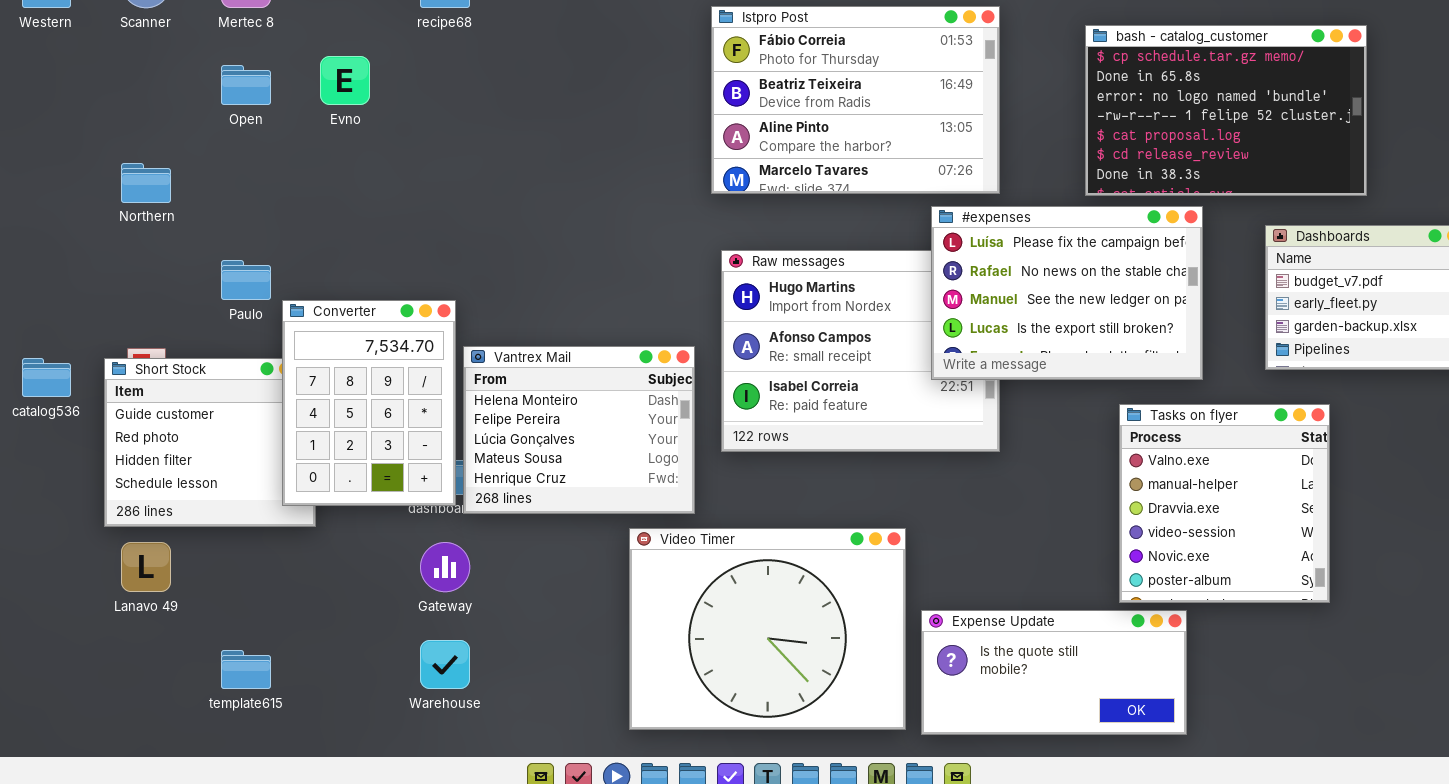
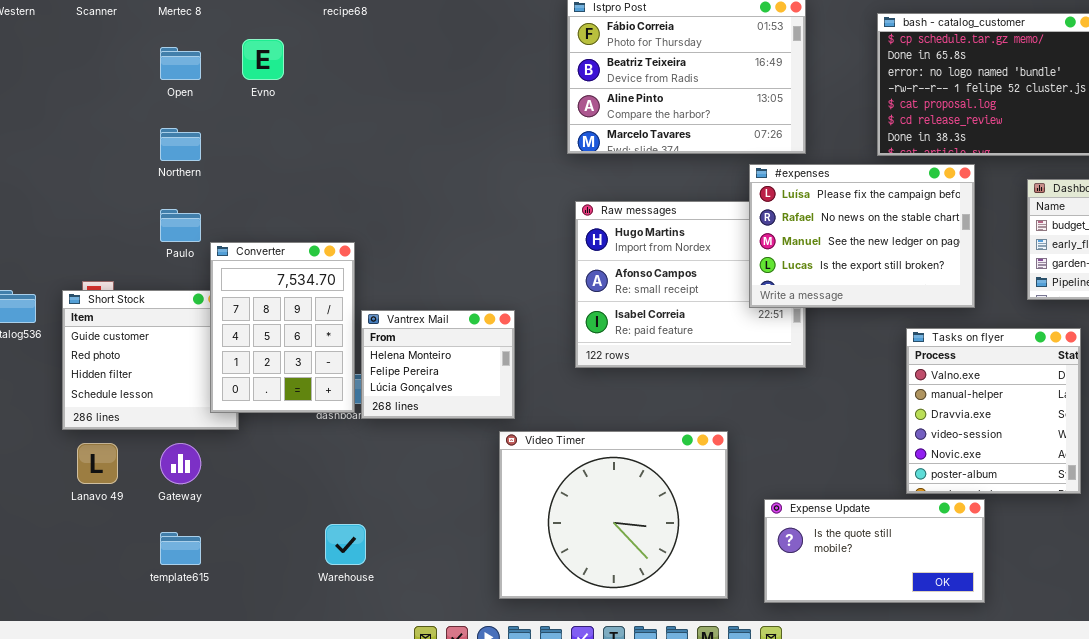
Northern: [121,163,171,203] -> [160,128,201,161], moved
Vantrex Mail: [463,346,695,514] -> [361,310,515,419], resized
Gateway: [420,542,470,592] -> [160,443,201,484], moved
Expense Update: [921,610,1187,735] -> [764,499,985,603], moved

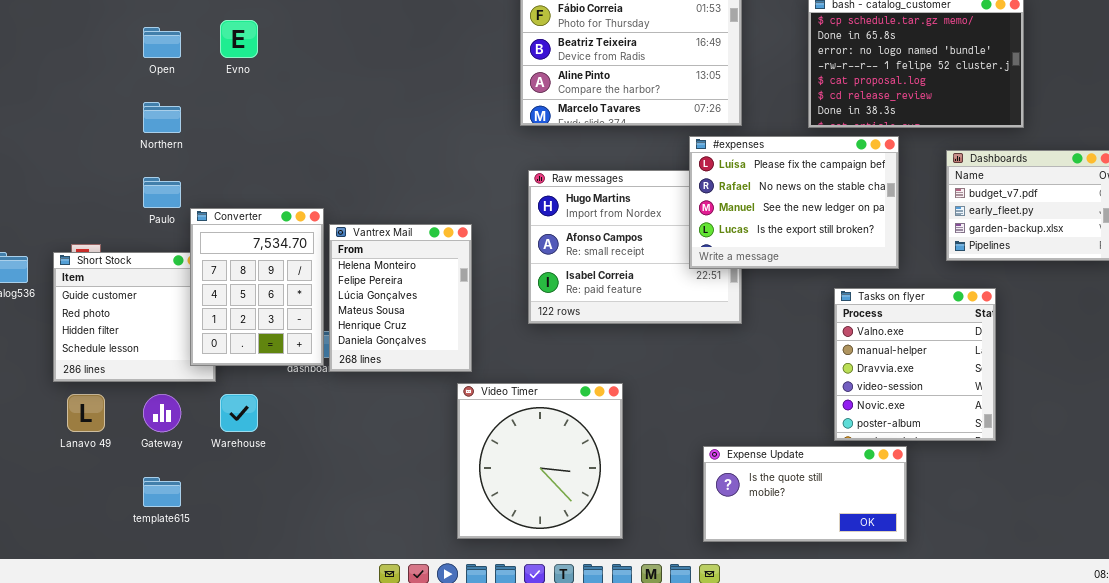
Vantrex Mail: [361,310,515,419] -> [329,224,472,372], resized
Video Timer: [499,431,728,599] -> [457,383,623,539], resized
Warehouse: [325,524,366,565] -> [220,394,258,432], moved

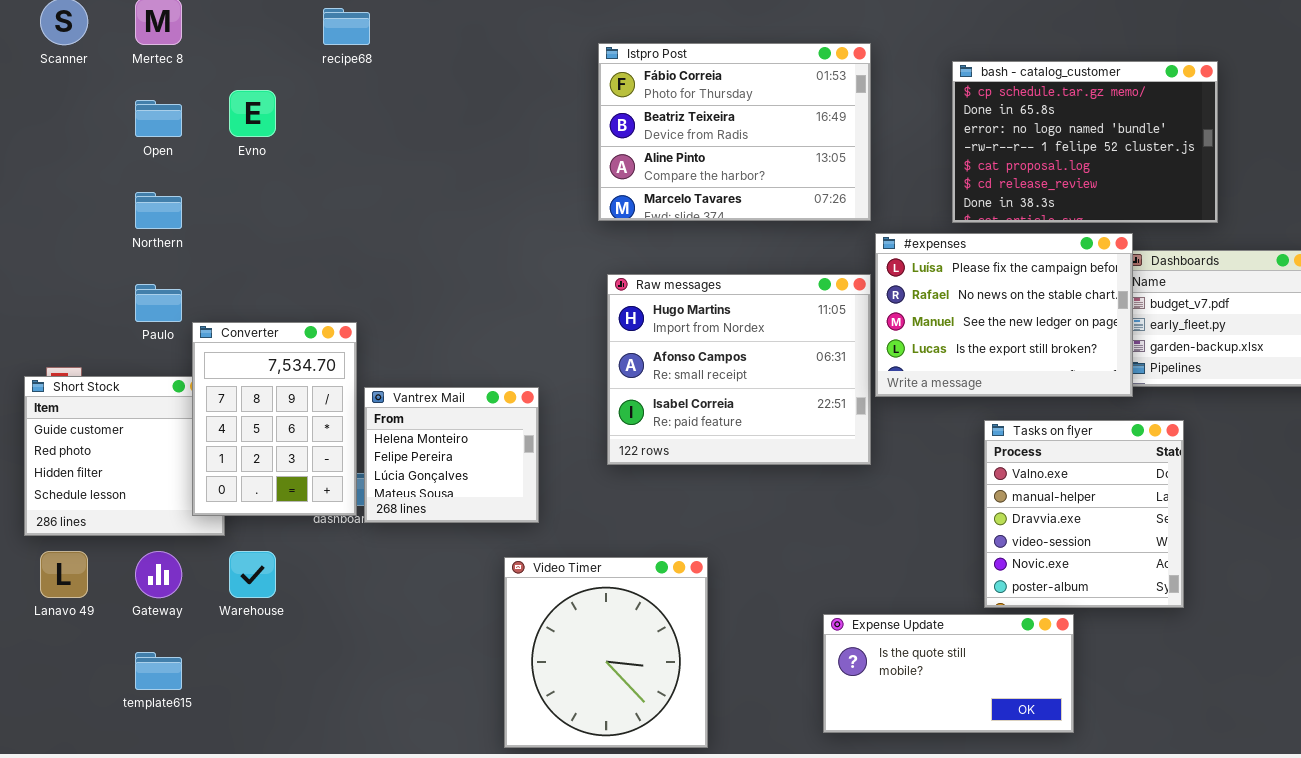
#expenses: [689,136,899,269] -> [875,233,1133,397], moved
Vantrex Mail: [329,224,472,372] -> [364,387,539,523], resized
Video Timer: [457,383,623,539] -> [504,557,708,748], moved

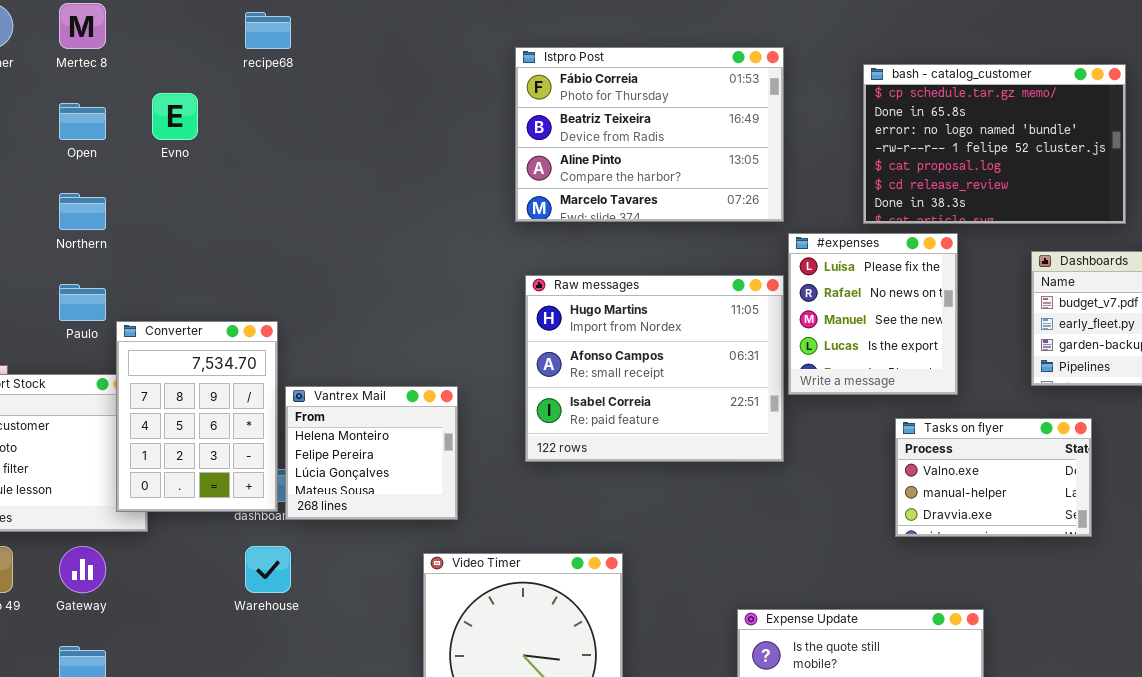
#expenses: [875,233,1133,397] -> [788,233,958,395], resized
Tasks on flyer: [984,420,1184,608] -> [895,418,1092,537], resized
Warehouse: [229,551,276,598] -> [245,546,291,593], moved

